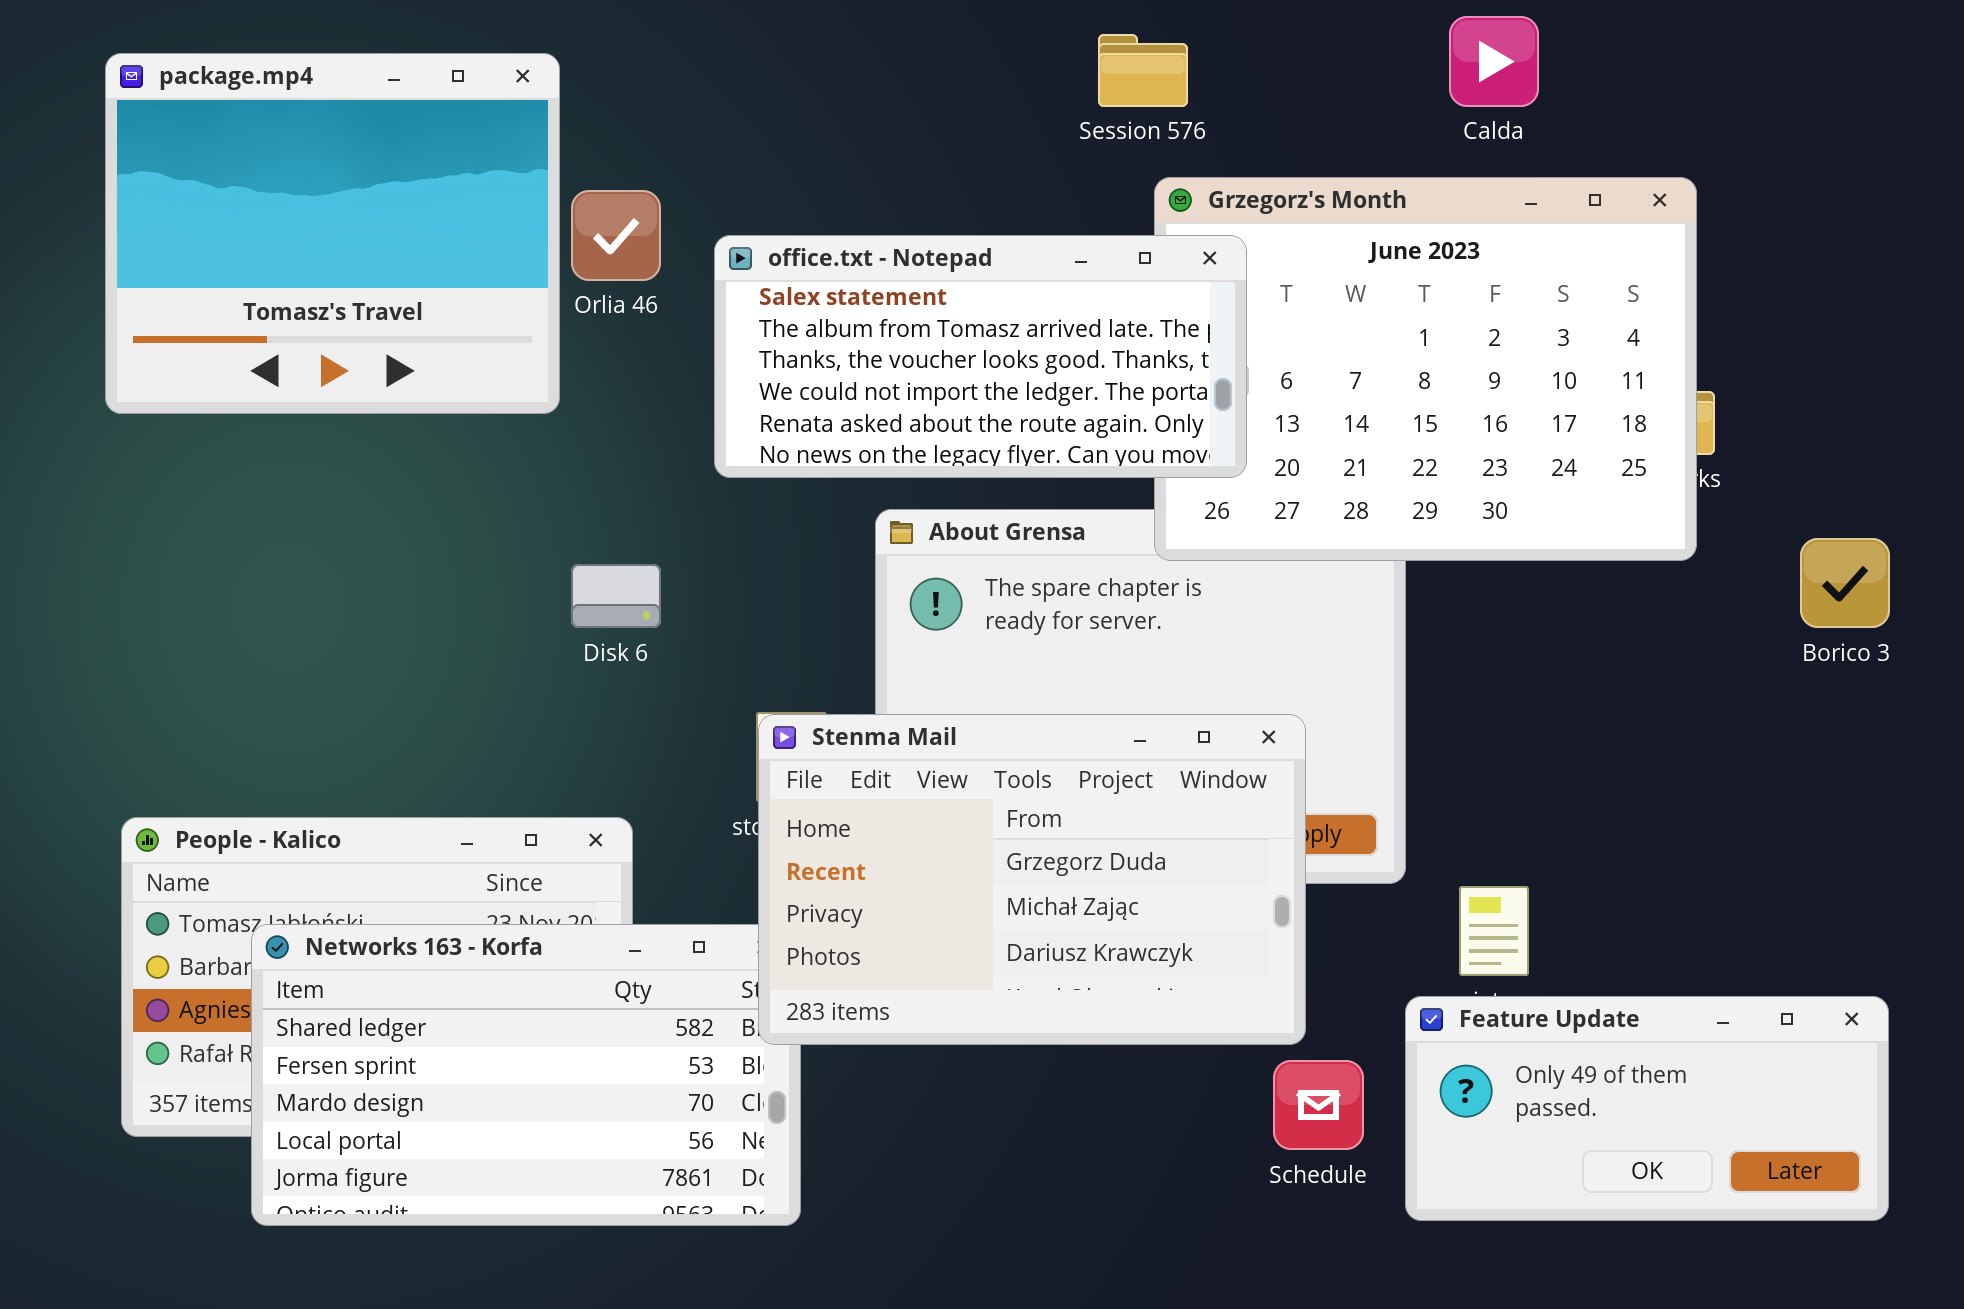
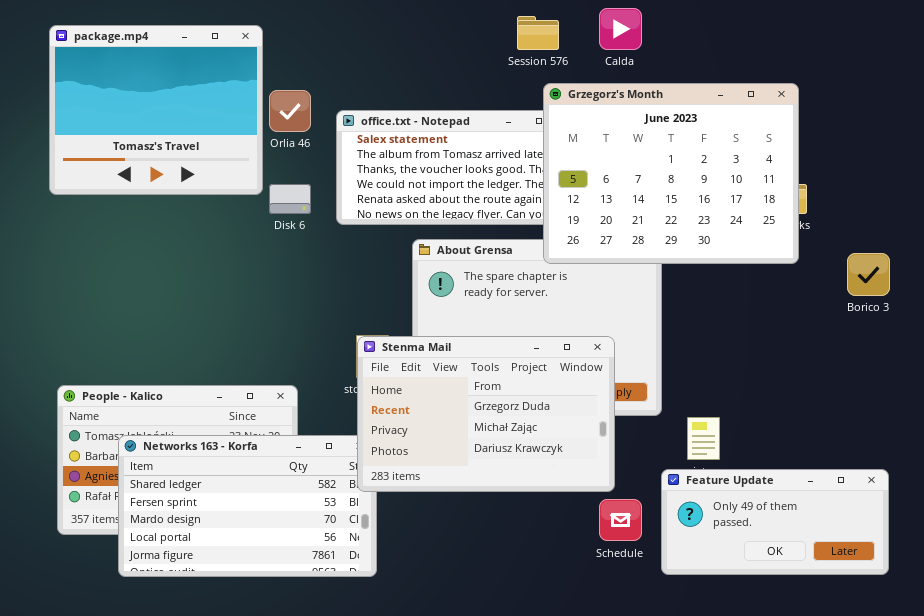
Calda: [1449,16,1539,107] -> [599,8,642,50], moved
Grzegorz's Month: [1154,177,1697,561] -> [543,83,799,264], raised
Disk 6: [571,564,661,628] -> [269,184,311,214], moved

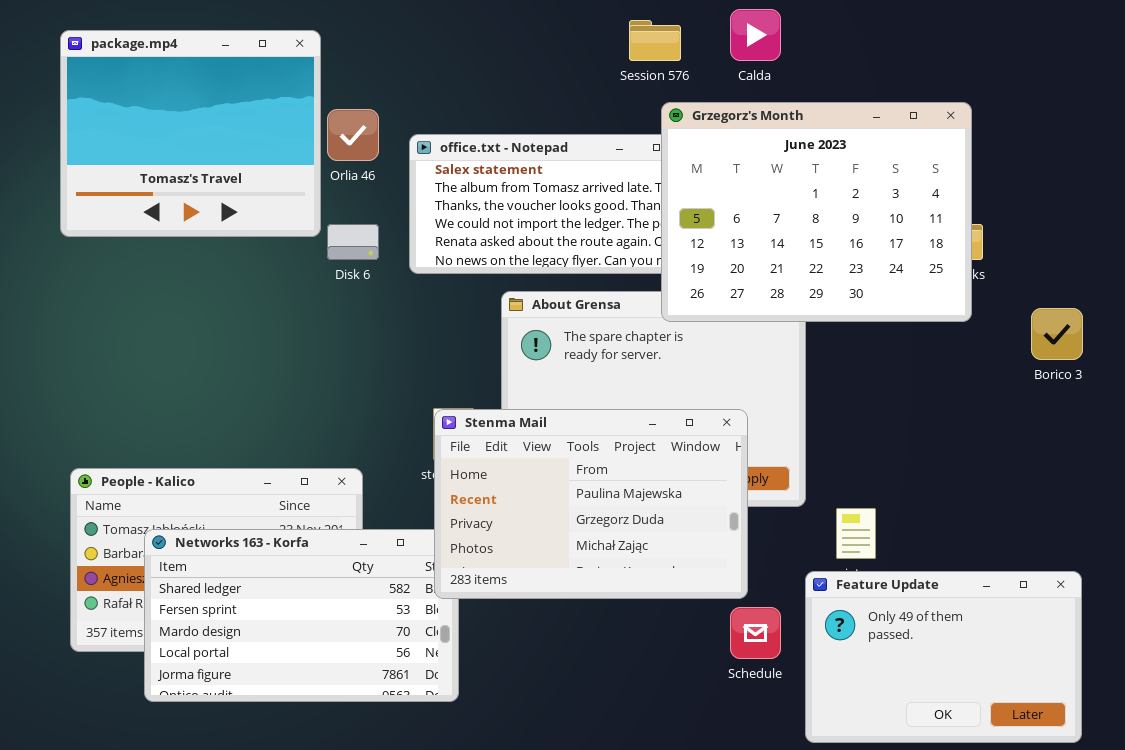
Stenma Mail: [357,336,615,492] -> [434,409,748,599], scrolled up 1 row
Feature Update: [661,469,889,575] -> [805,571,1082,743], resized

